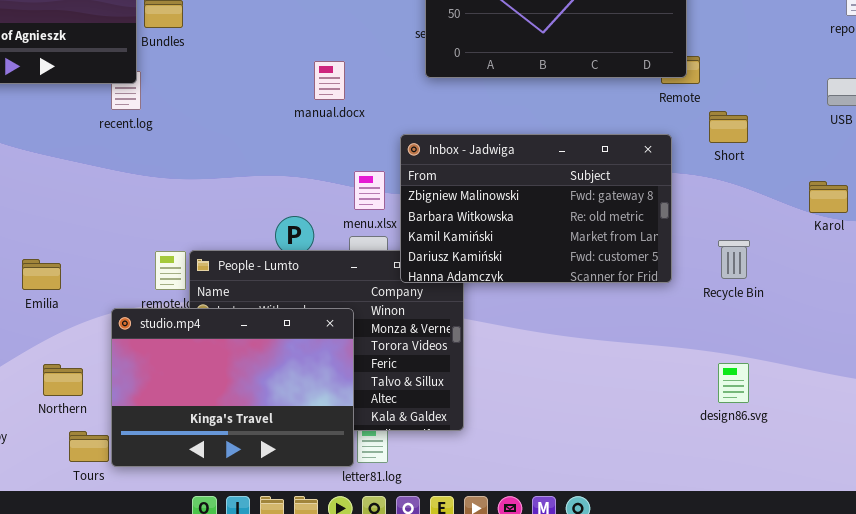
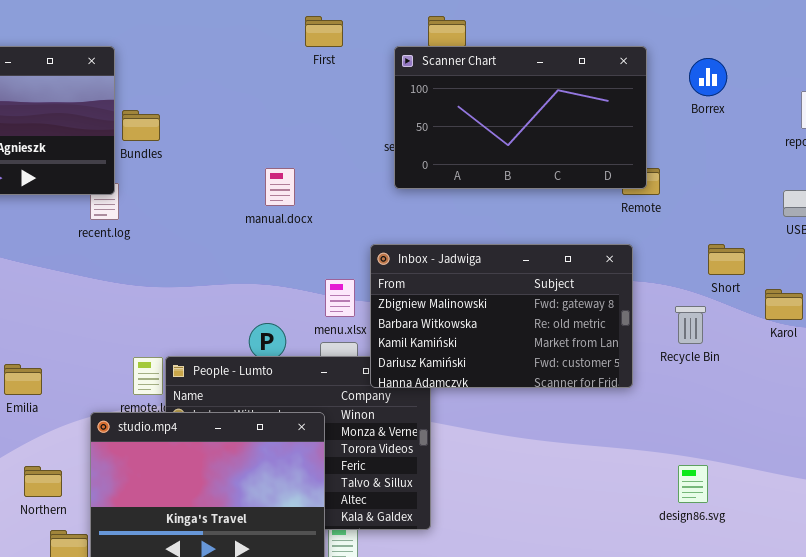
manual.docx: [314,61,345,100] -> [265,168,295,206], moved
Short: [709,111,748,143] -> [708,244,745,275], moved
Recycle Bin: [718,240,750,279] -> [675,306,706,344], moved

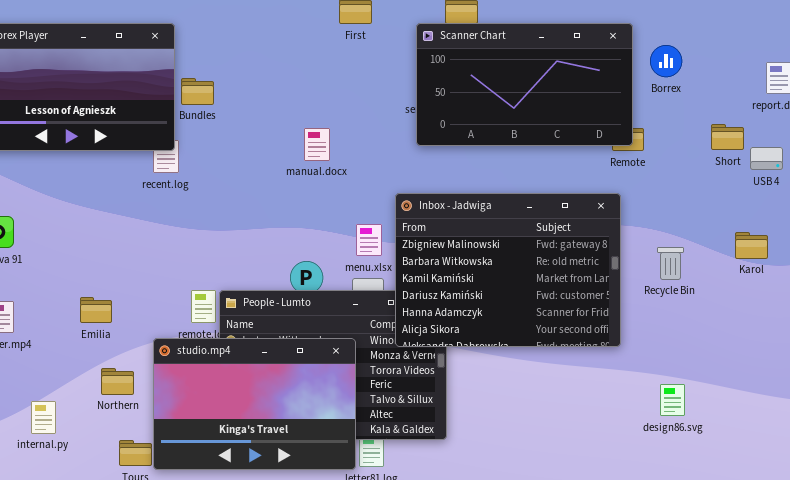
Borrex: [689,58,727,96] -> [650,45,682,77], moved
Inbox - Jadwiga: [370,244,633,388] -> [395,193,621,347], resized
Short: [708,244,745,275] -> [711,124,744,150], moved
Northern: [24,466,62,497] -> [101,368,134,395], moved

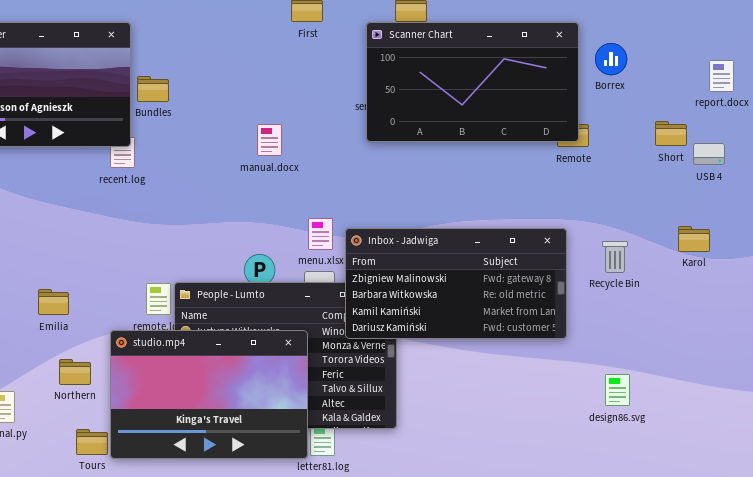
Inbox - Jadwiga: [395,193,621,347] -> [345,228,567,339], resized

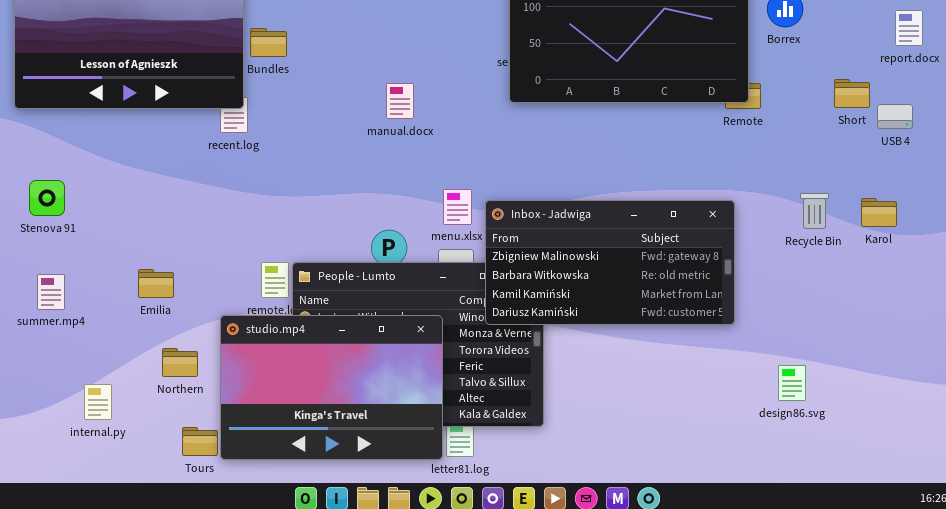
Recycle Bin: [602,241,628,273] -> [800,193,829,229], moved

